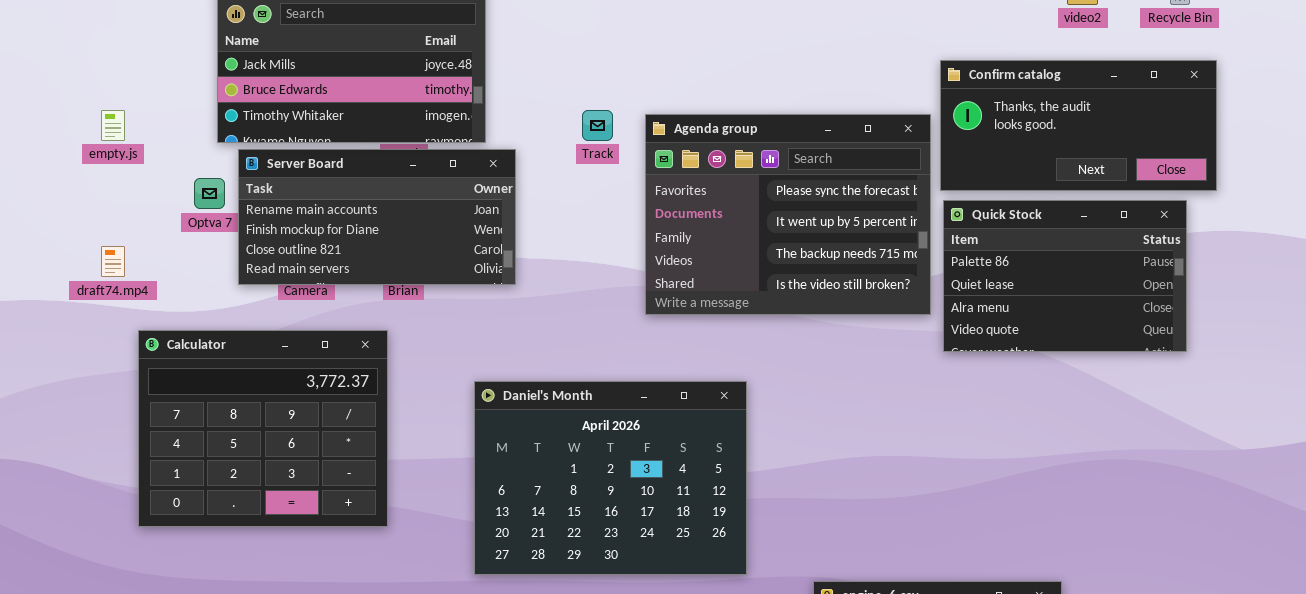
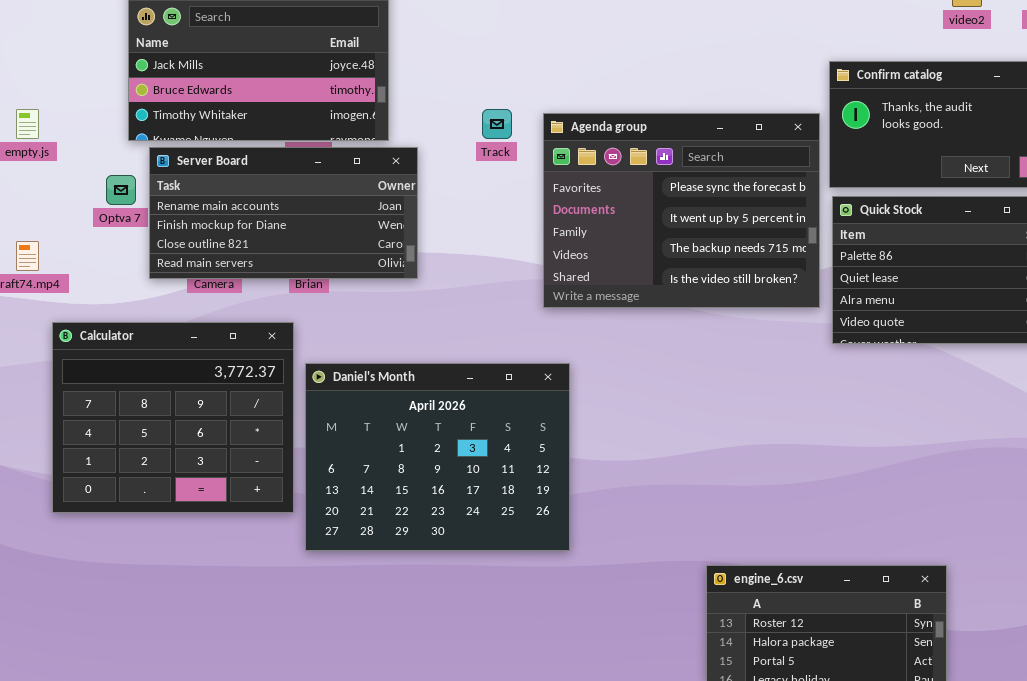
Daniel's Month: [474,381,747,575] -> [305,363,570,551], moved

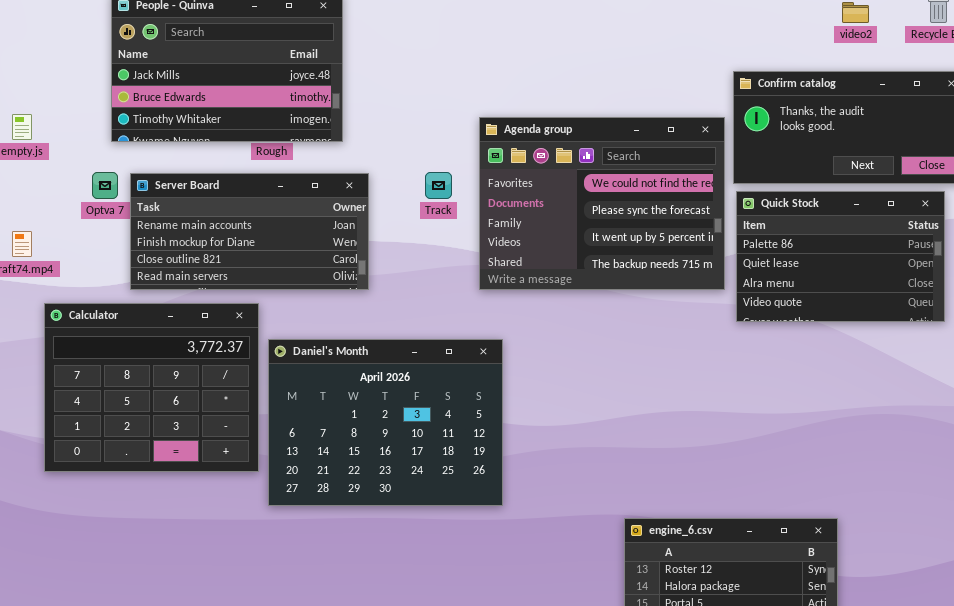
Track: [482,109,512,139] -> [425,172,452,199], moved
Agenda group: [543,113,820,308] -> [479,117,725,290], scrolled up 1 row
Server Board: [149,147,418,279] -> [130,173,369,290], moved

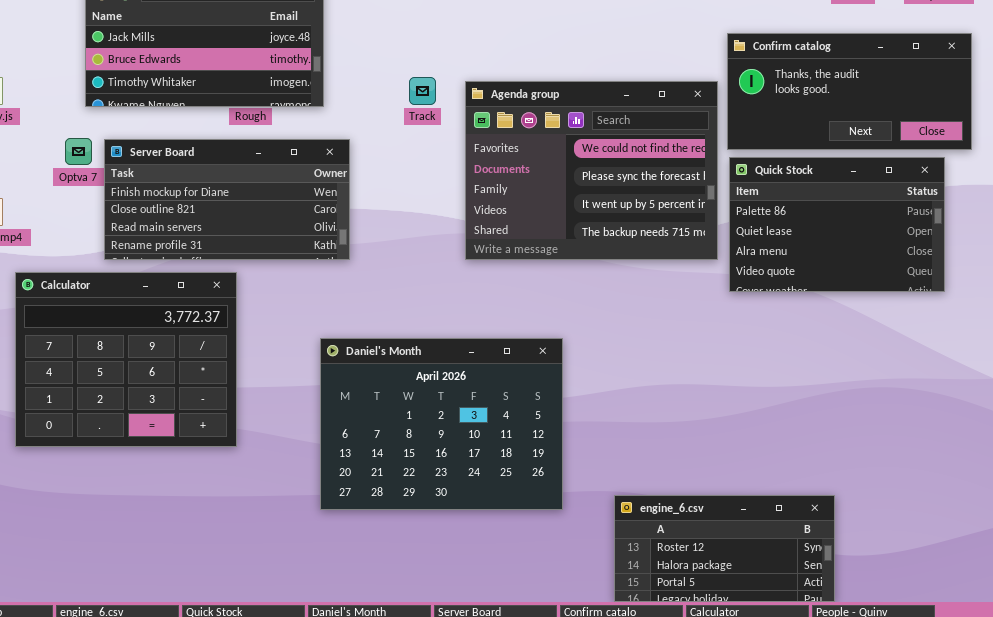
Track: [425,172,452,199] -> [409,77,436,105], moved
Server Board: [130,173,369,290] -> [104,139,350,260], scrolled down 1 row
Daniel's Month: [268,339,503,506] -> [320,338,563,510], moved

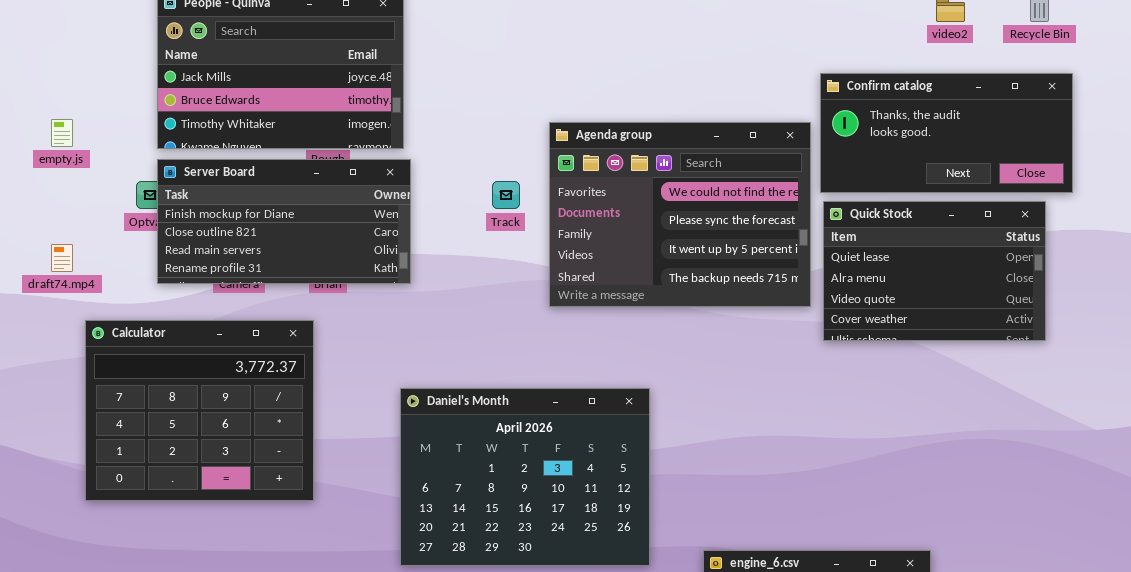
Track: [409,77,436,105] -> [492,181,520,209], moved
Server Board: [104,139,350,260] -> [157,159,411,284], moved
Quick Stock: [729,157,945,292] -> [823,201,1046,341], scrolled down 1 row

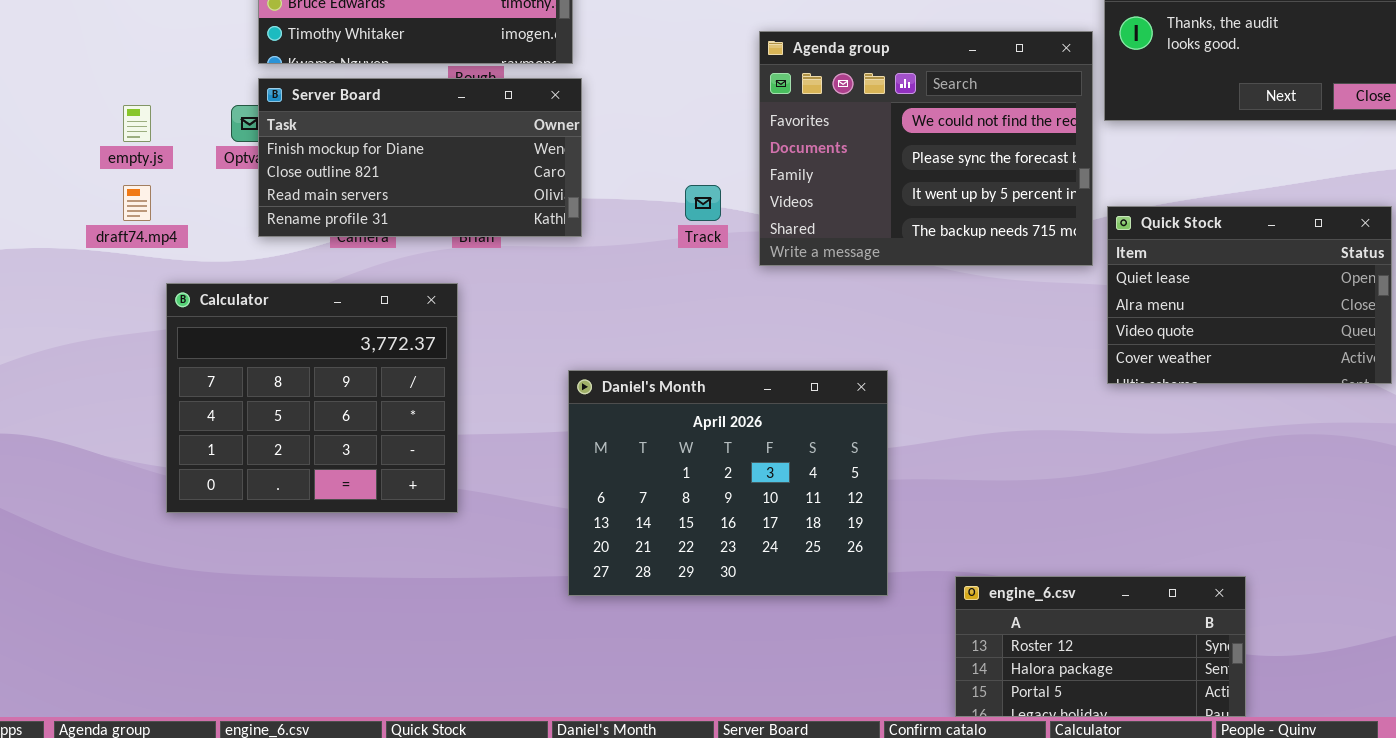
empty.js: [51,119,73,147] -> [123,105,151,142], moved
Track: [492,181,520,209] -> [685,185,721,221], moved
Quick Stock: [823,201,1046,341] -> [1107,206,1392,384], moved

